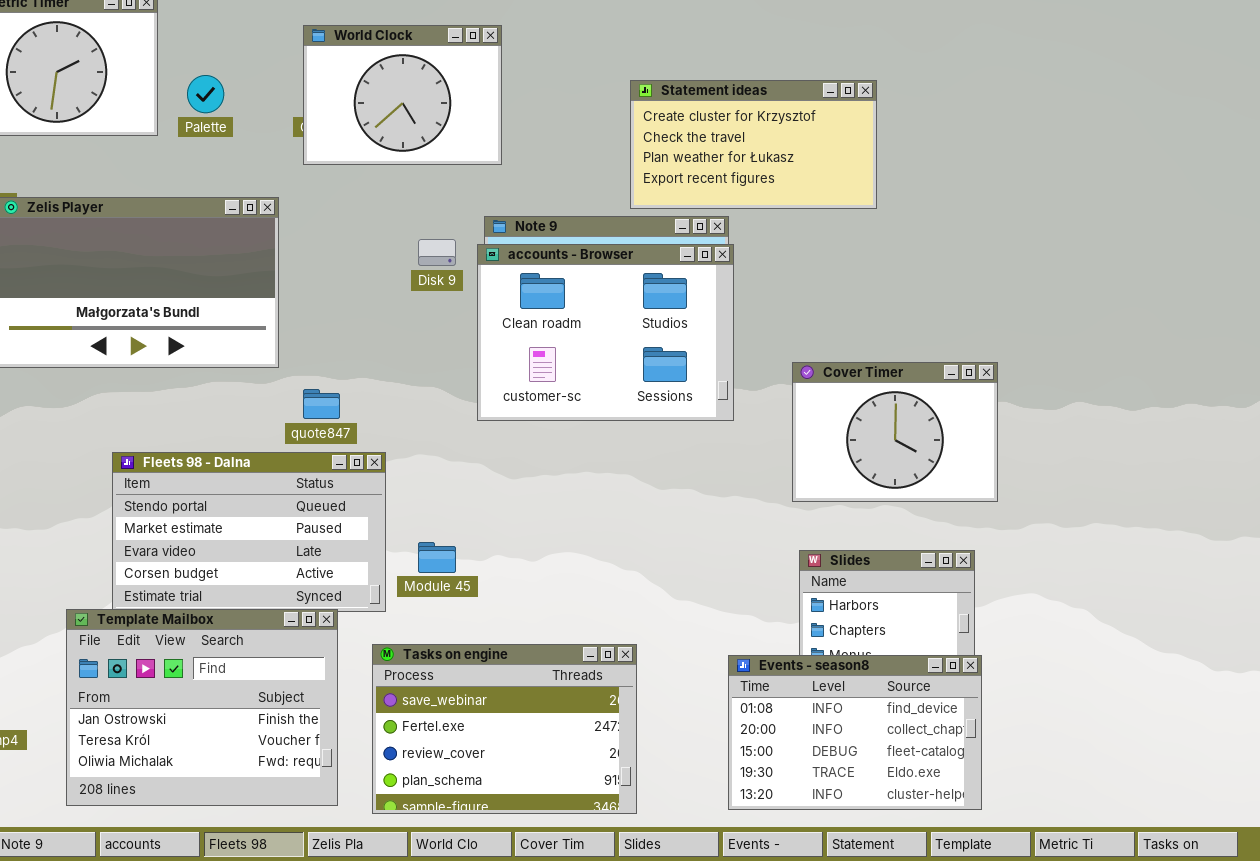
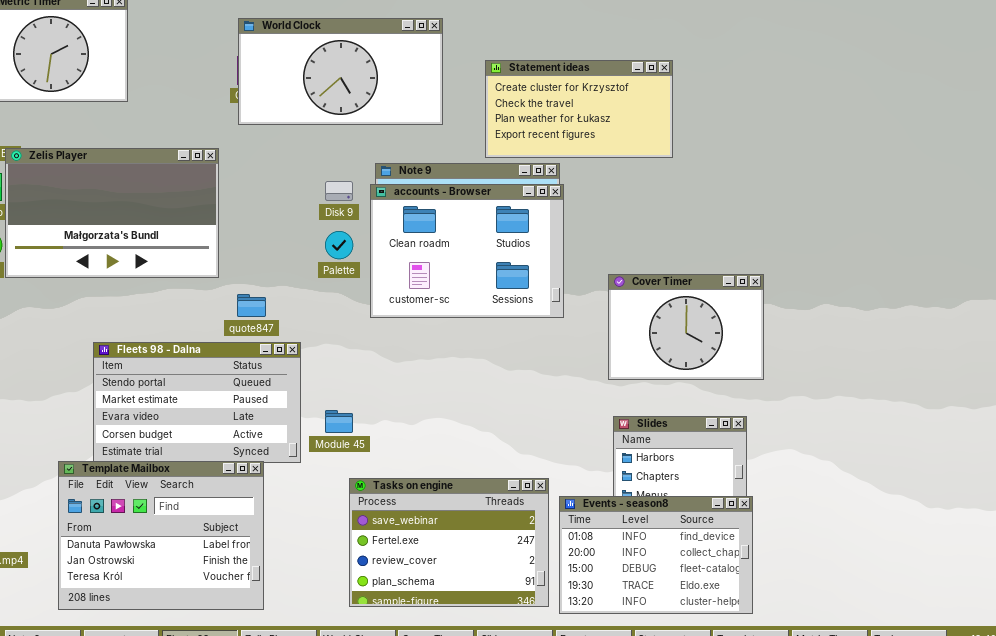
World Clock: [303,25,502,165] -> [238,18,443,125], resized
Palette: [187,75,224,113] -> [325,231,353,259], moved
Template Mailbox: [66,609,338,806] -> [58,461,264,610], scrolled up 1 row
Tasks on engine: [372,644,637,814] -> [349,478,549,607], moved

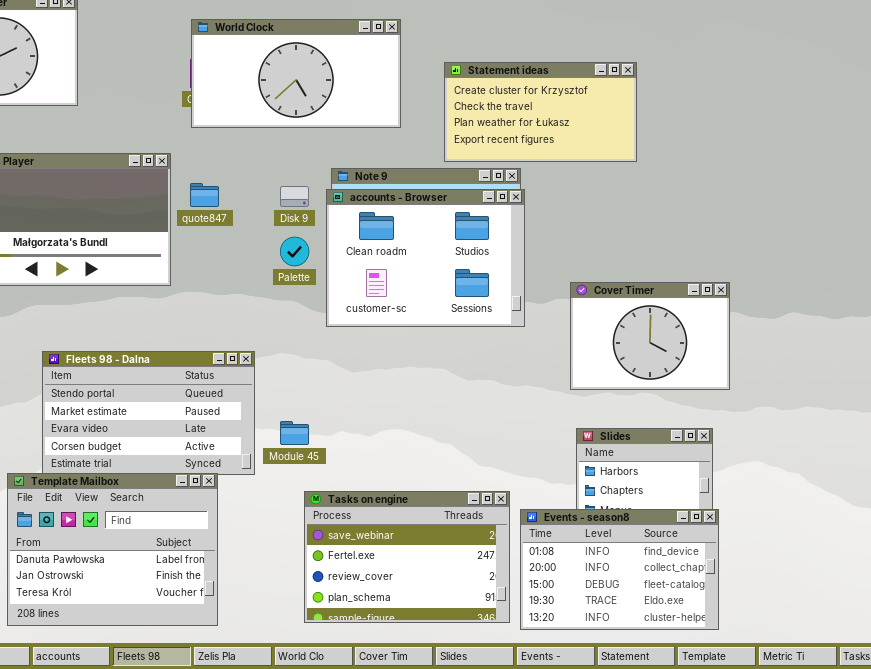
quote847: [237,294,266,317] -> [190,183,219,207], moved

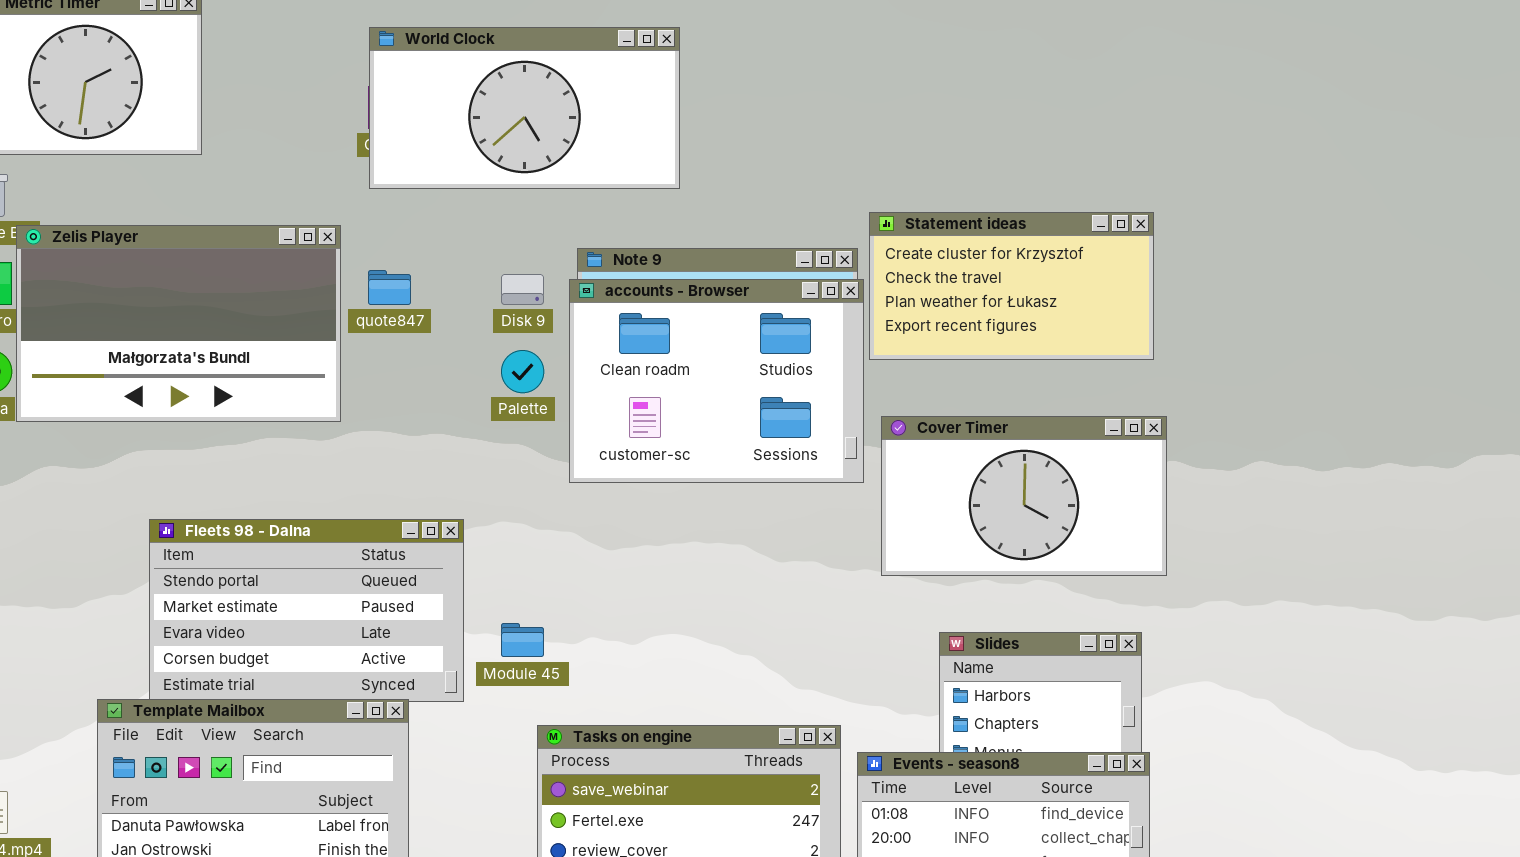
Statement ideas: [444,62,637,162] -> [869,212,1154,360], moved
Cover Timer: [570,282,730,390] -> [881,416,1167,576], resized

